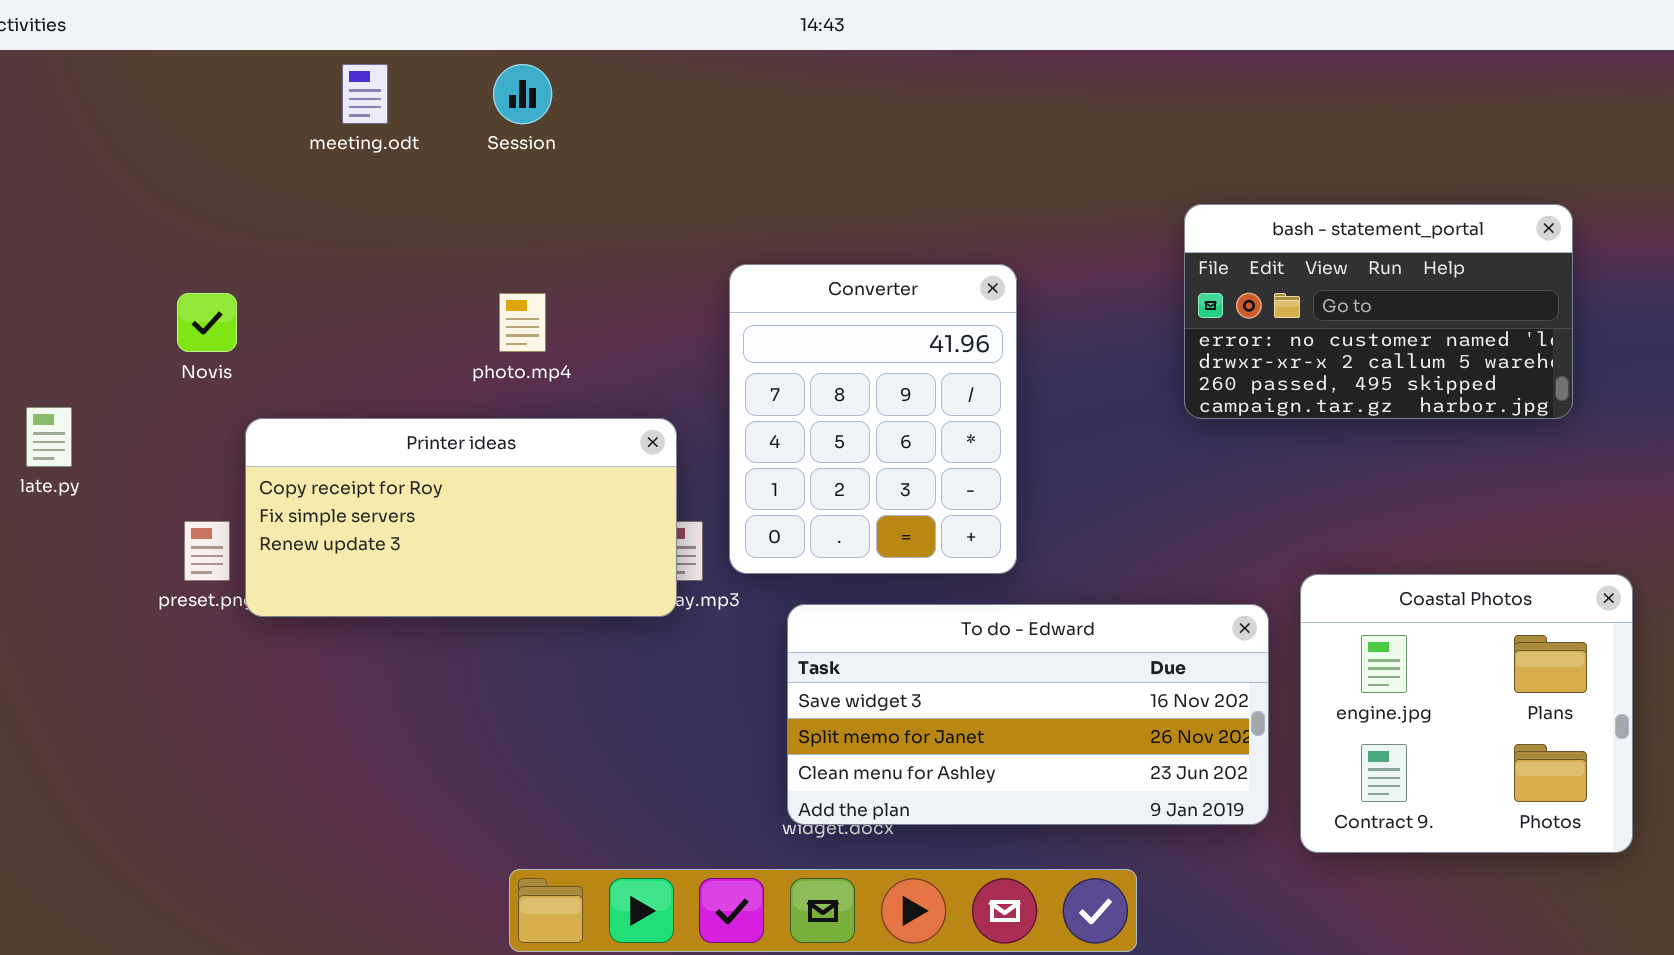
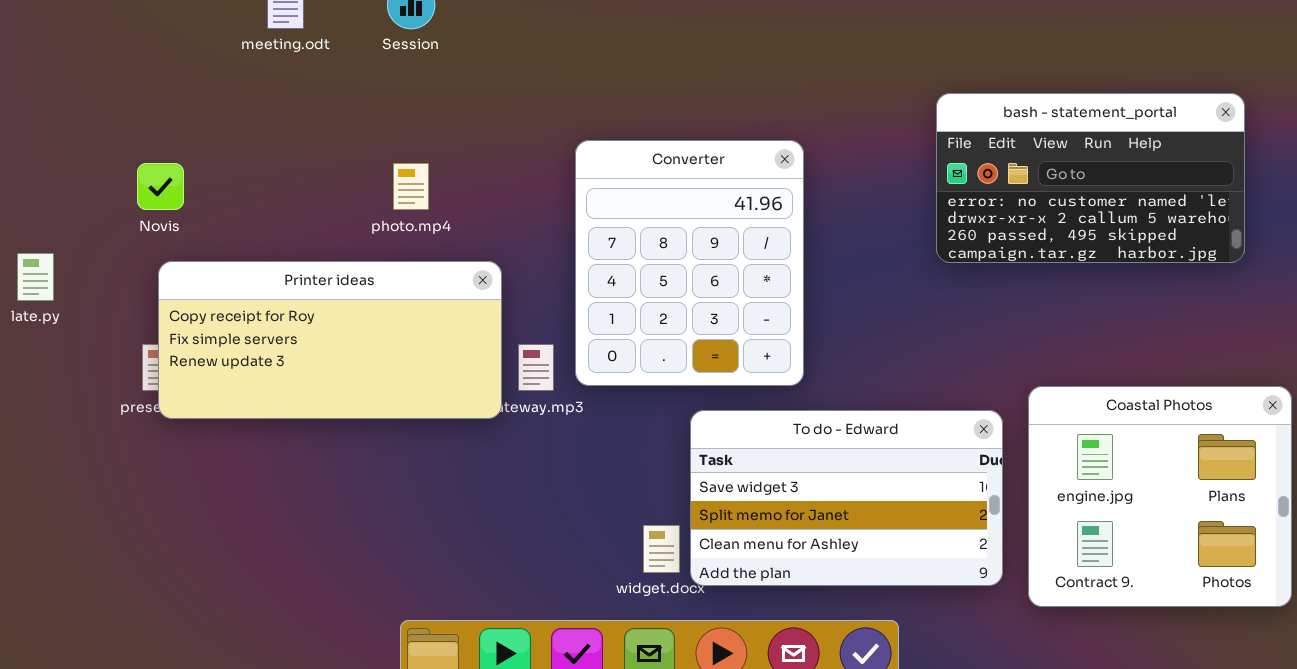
Printer ideas: [245,418,677,617] -> [158,261,502,419], moved
To do - Edward: [787,604,1269,825] -> [690,410,1003,586], resized

